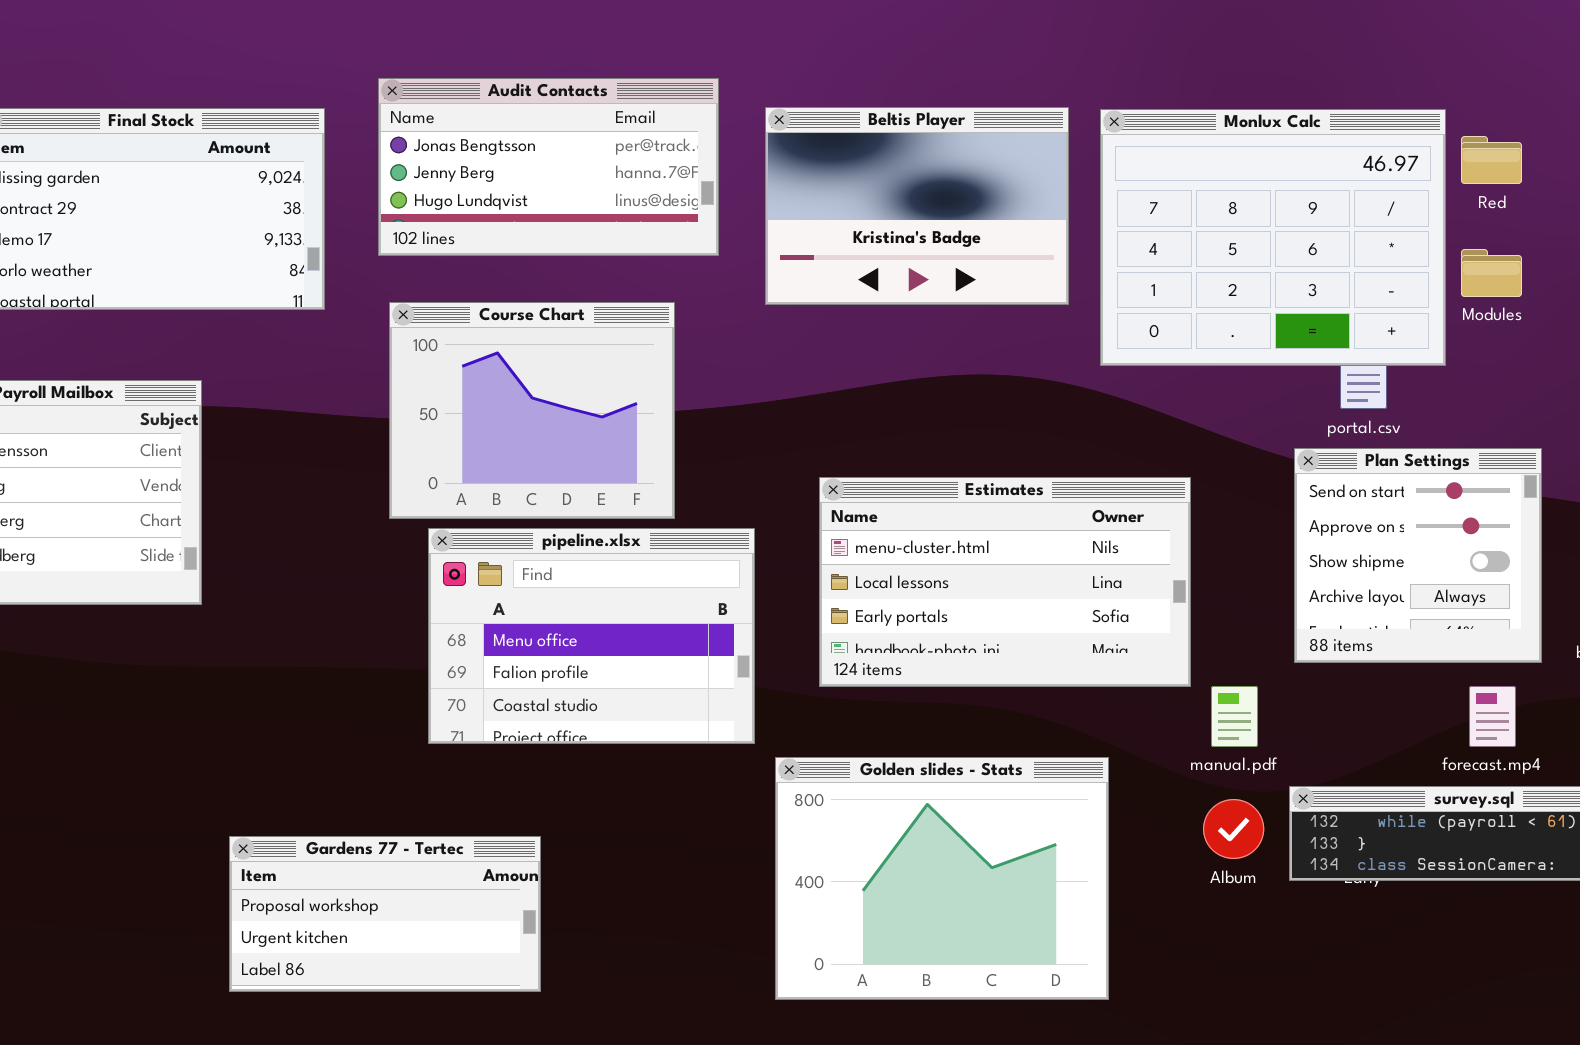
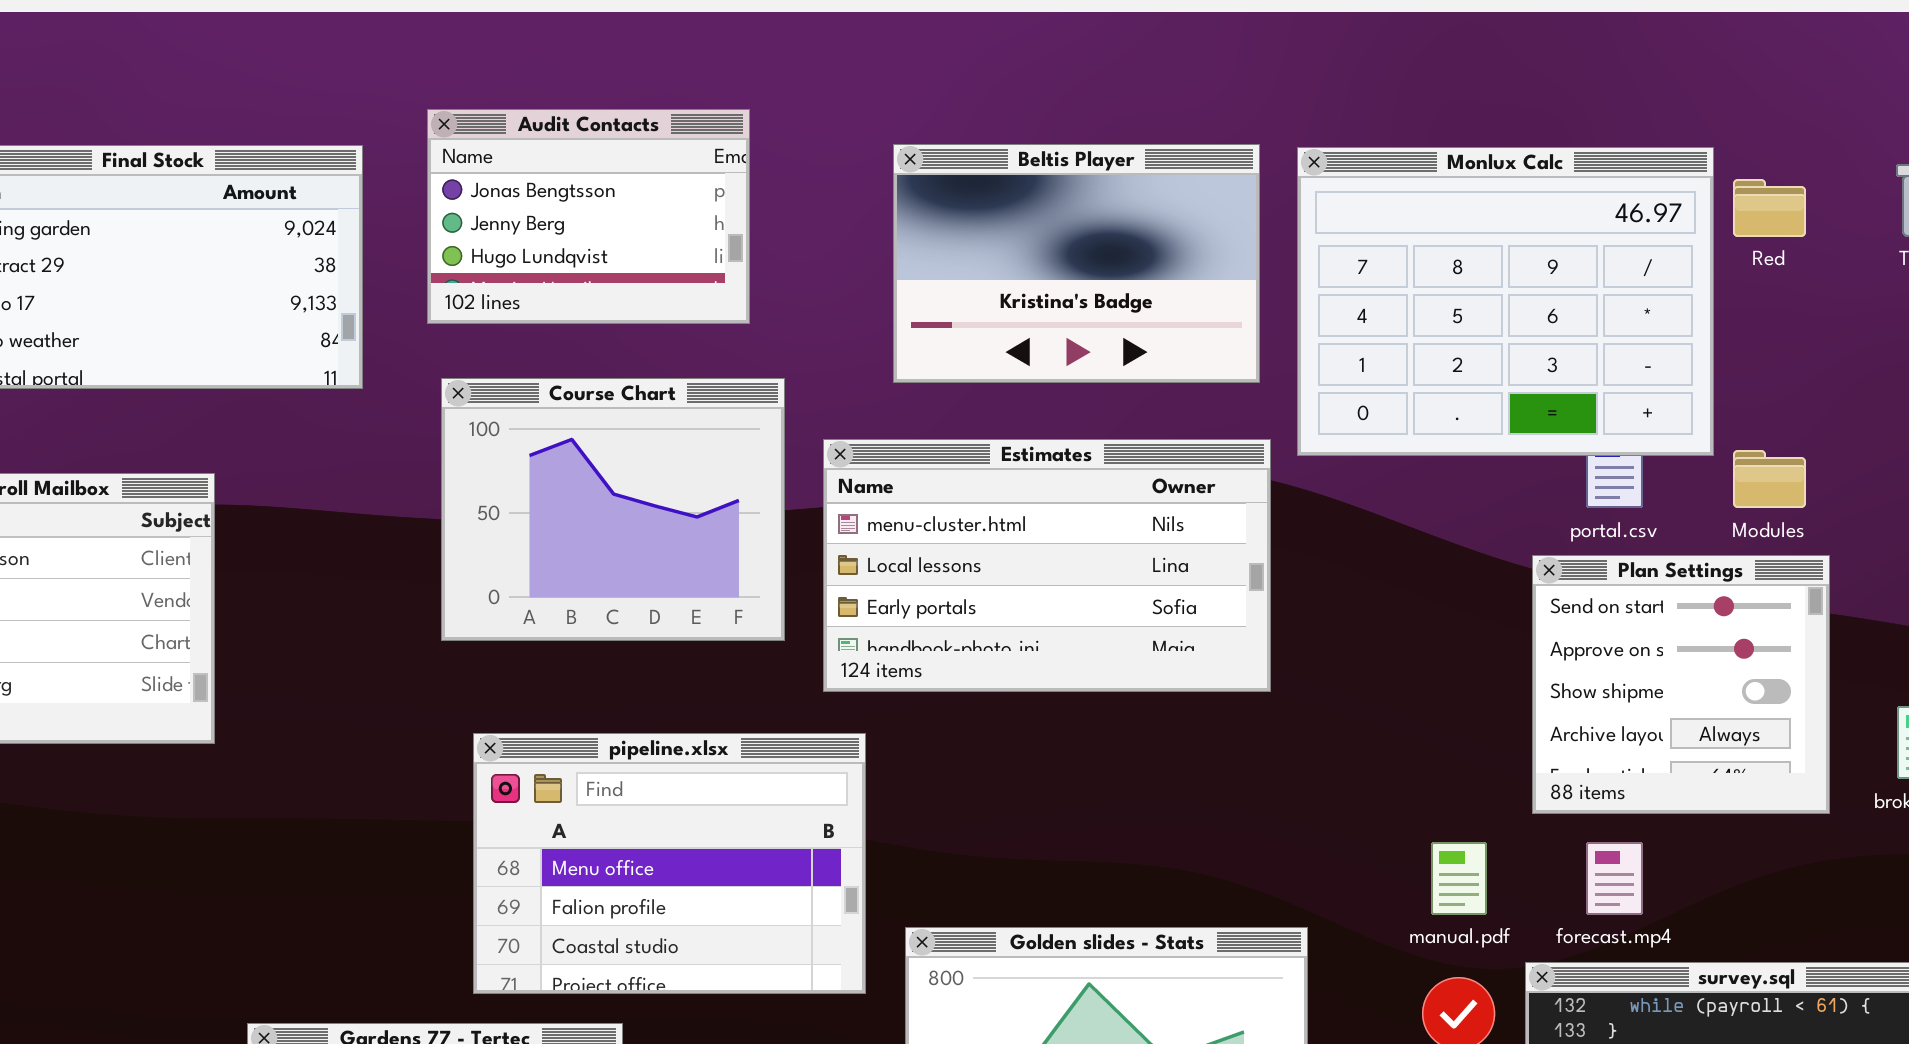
Audit Contacts: [378,78,719,256] -> [427,109,750,324], resized
Modules: [1461,249,1522,297] -> [1733,450,1806,508], moved
Estimates: [819,477,1191,687] -> [823,439,1271,692], moved
pipeline.xlsx: [428,528,755,744] -> [473,733,866,994], moved
forecast.mp4: [1469,686,1516,747] -> [1586,842,1643,915], moved

